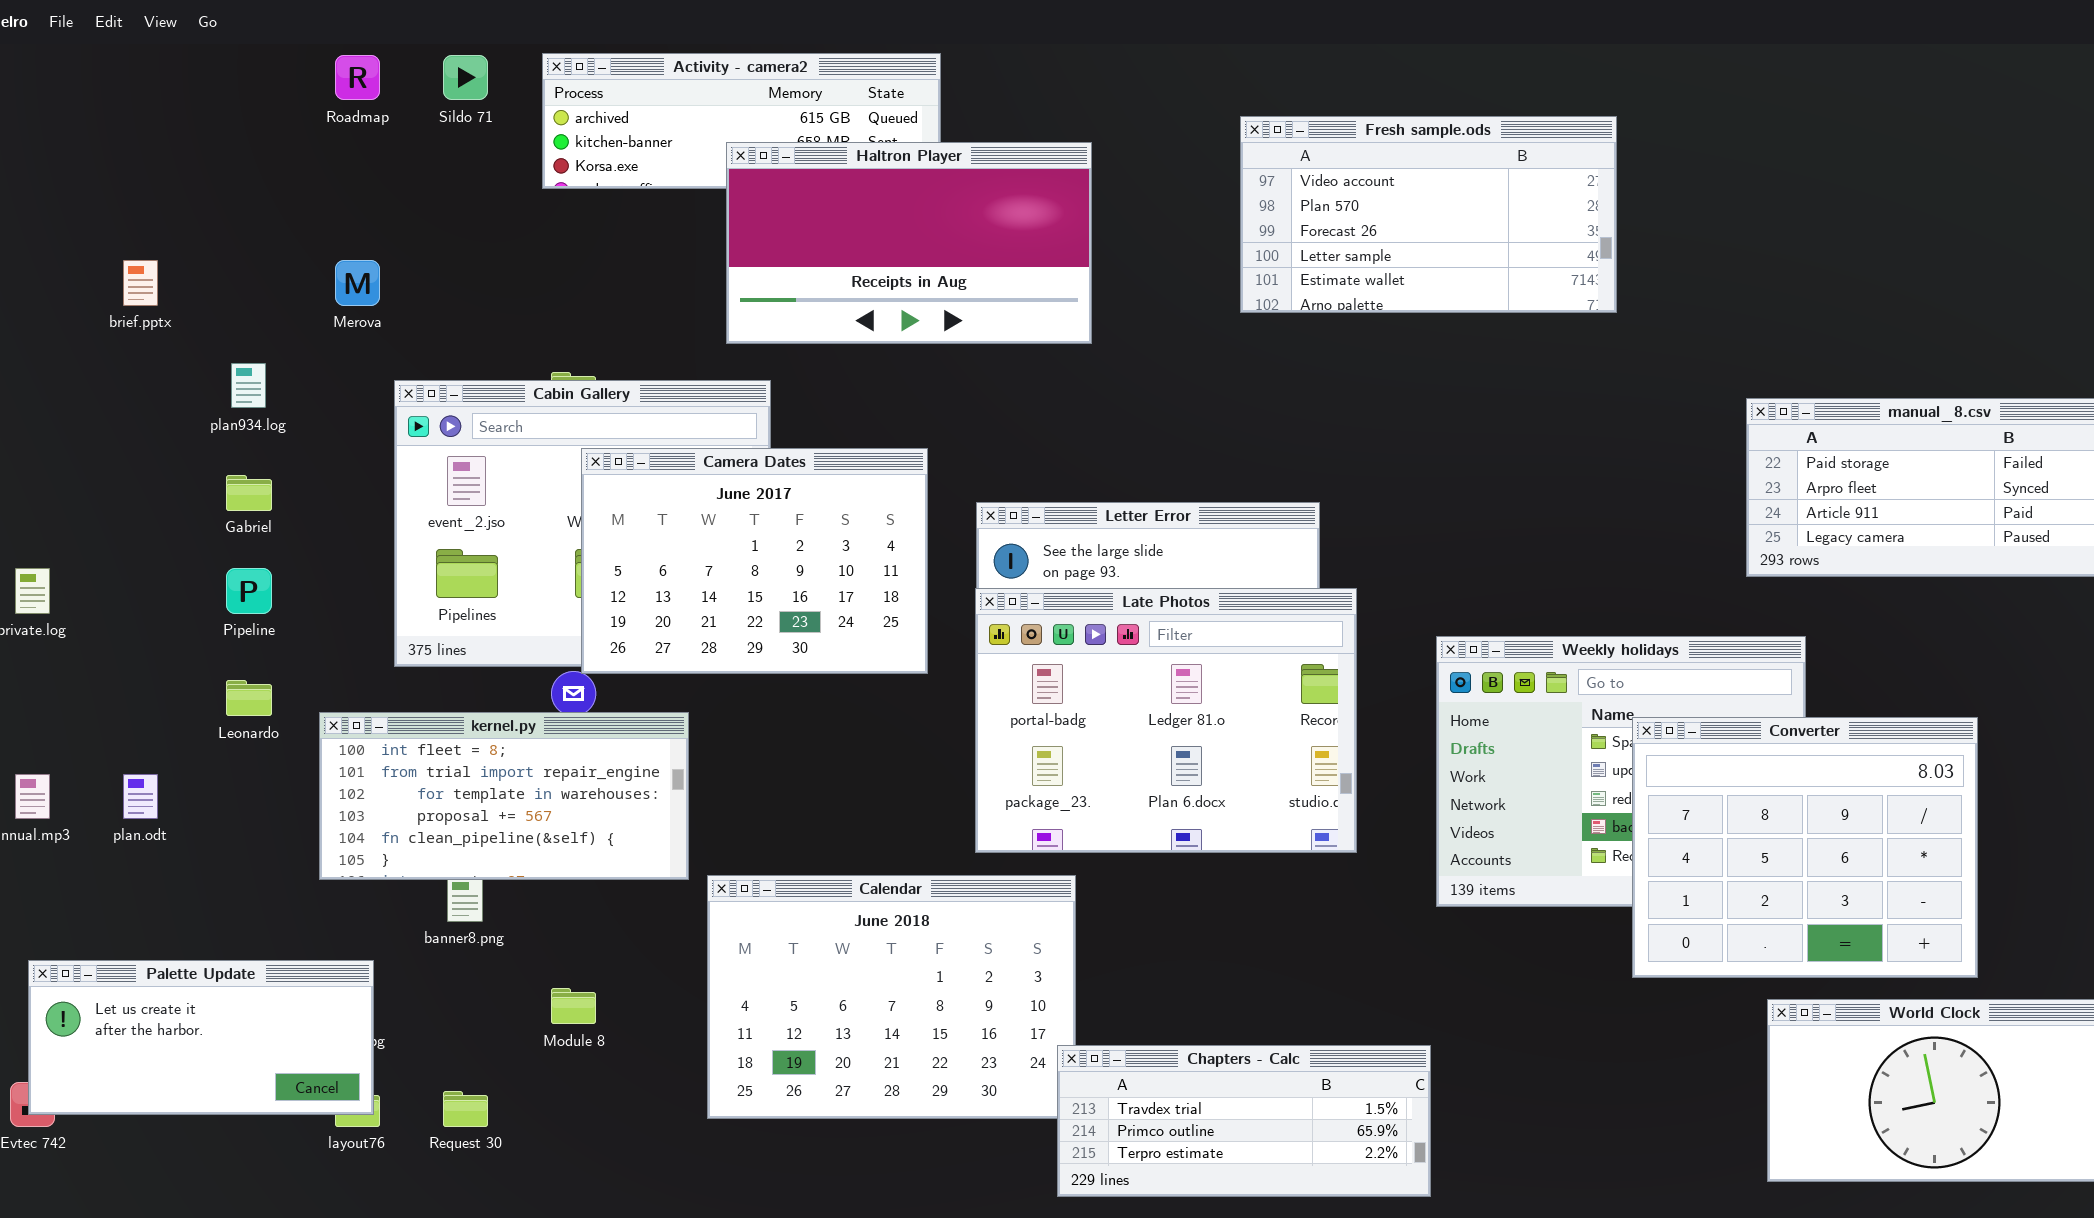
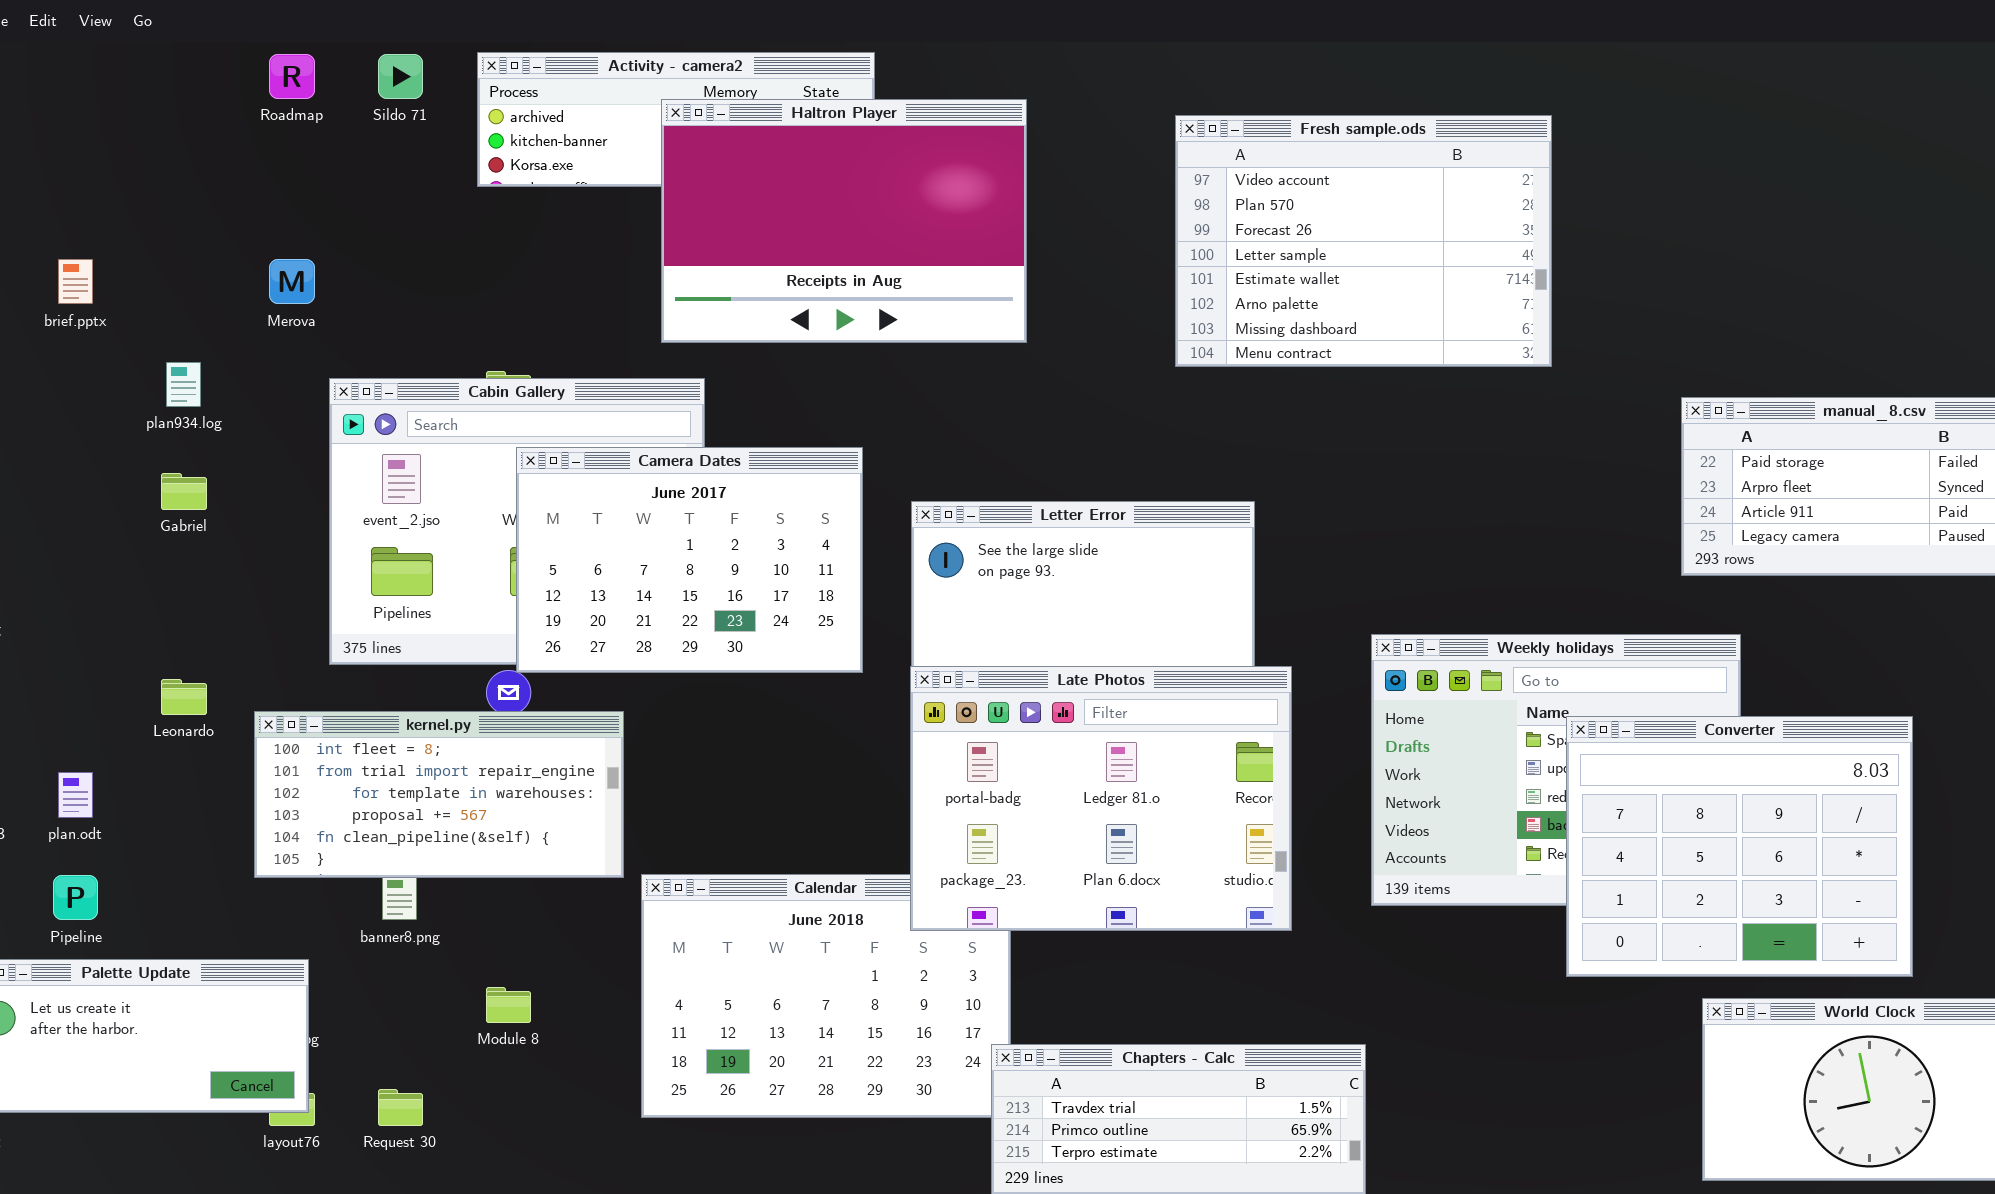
Fresh sample.ods: [1240,116,1617,313] -> [1175,115,1552,367], resized
Haltron Player: [726,142,1092,344] -> [661,99,1027,343], resized
Pipeline: [226,568,272,614] -> [53,875,98,920], moved
Late Photos: [975,588,1357,853] -> [910,666,1292,931], moved

